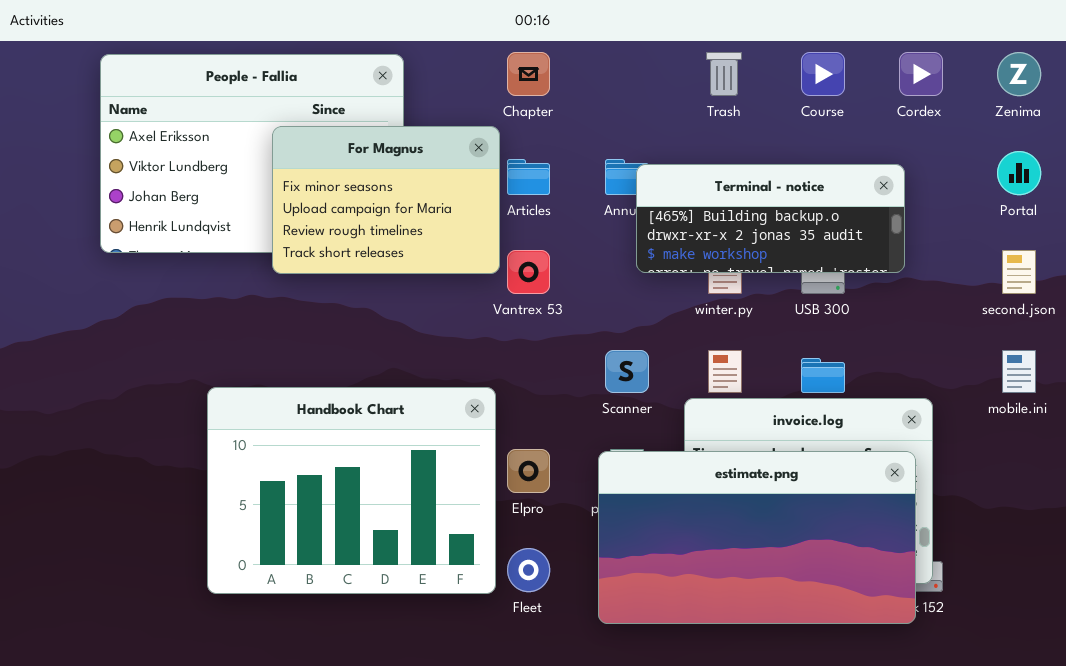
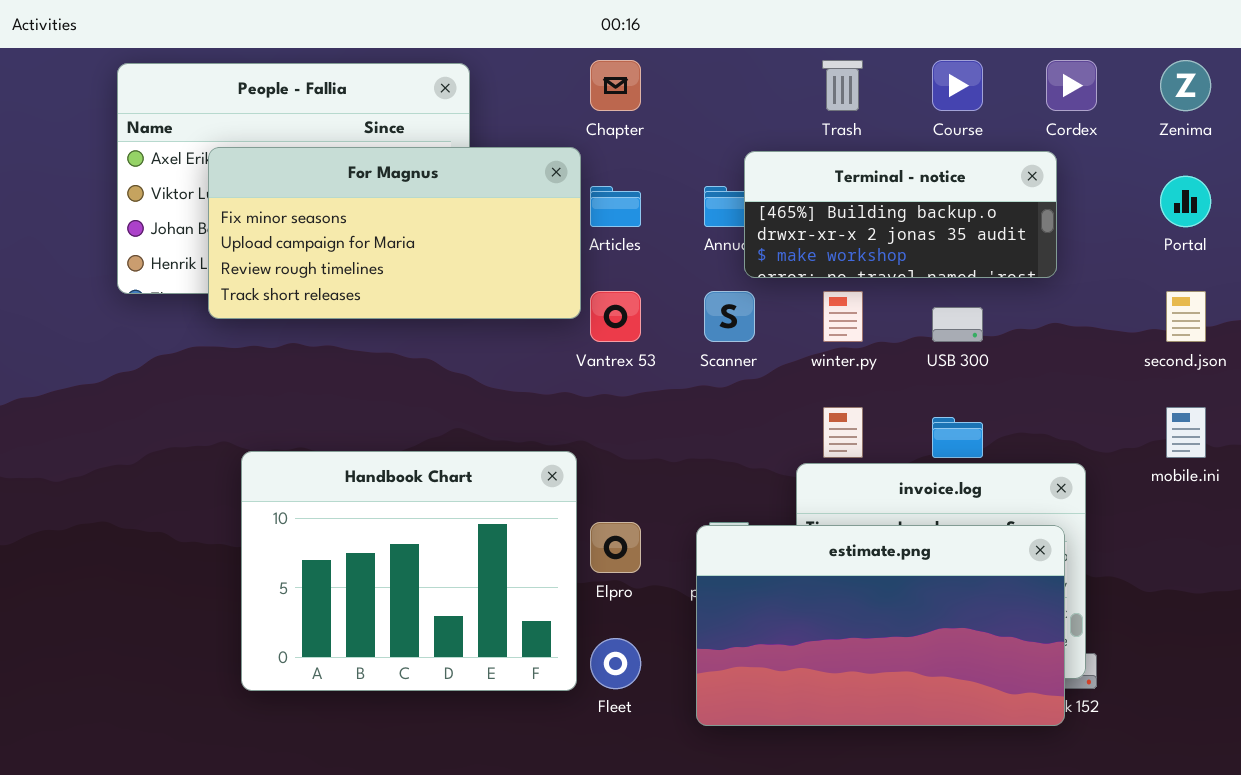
For Magnus: [272,126,500,274] -> [208,147,581,319], resized
Terminal - notice: [636,164,905,273] -> [744,151,1057,278], moved
Scanner: [605,350,649,393] -> [704,291,755,342], moved

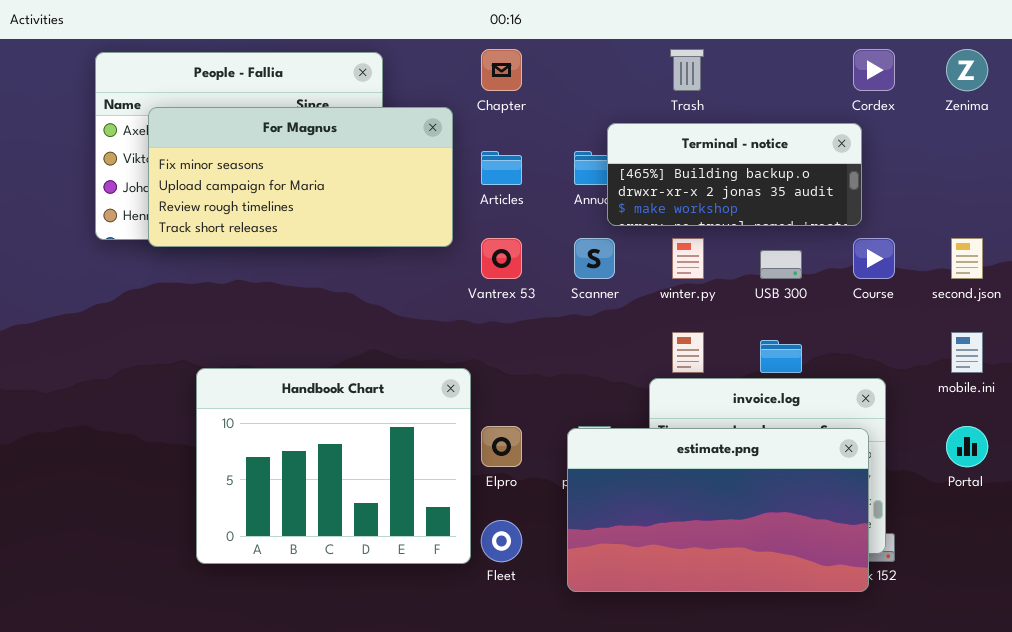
Course: [932,60,983,111] -> [853,238,895,279], moved
For Magnus: [208,147,581,319] -> [148,107,453,247], moved
Portal: [1160,176,1211,227] -> [946,426,988,467], moved

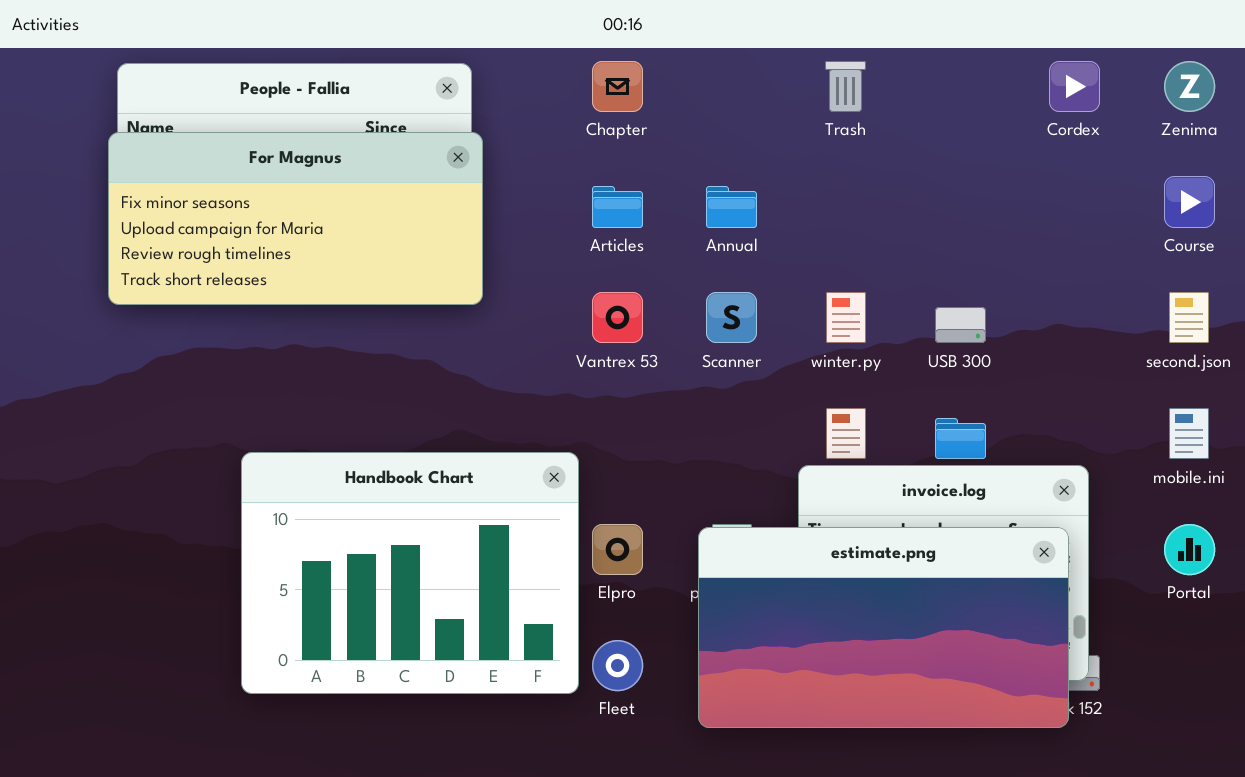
For Magnus: [148,107,453,247] -> [108,132,483,305], moved
Terminal - notice: [607,123,862,226] -> none, closed
Course: [853,238,895,279] -> [1164,176,1215,228], moved

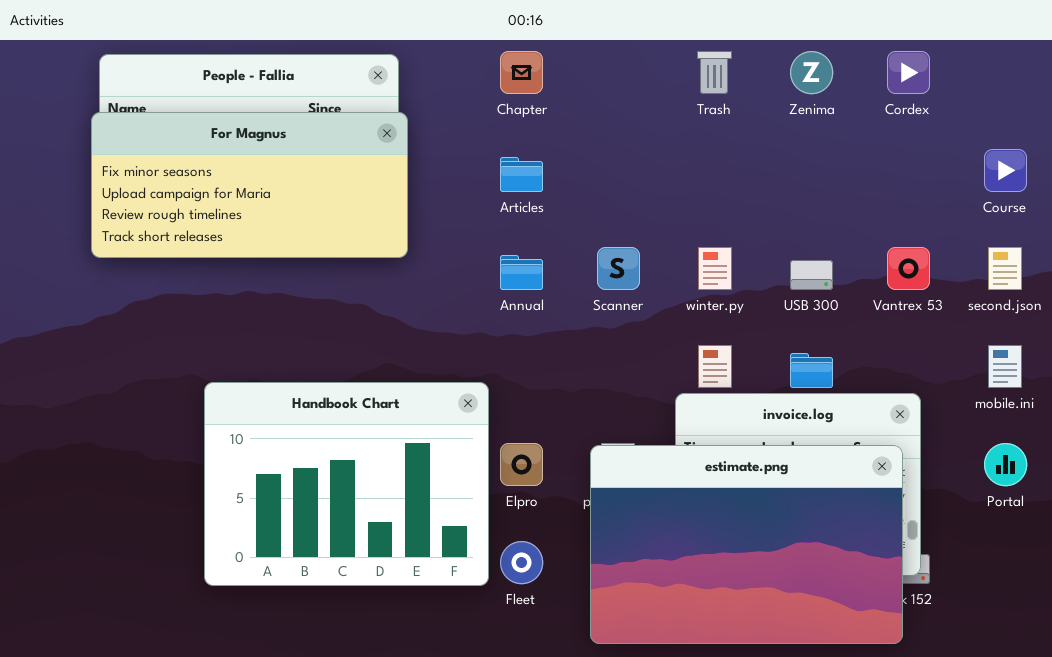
Zenima: [1164,61,1215,112] -> [790,51,833,94], moved
Annual: [706,186,757,228] -> [500,255,543,290], moved
Vantrex 53: [592,292,643,343] -> [887,247,930,290], moved
estimate.png: [698,527,1069,728] -> [590,445,903,644], resized

